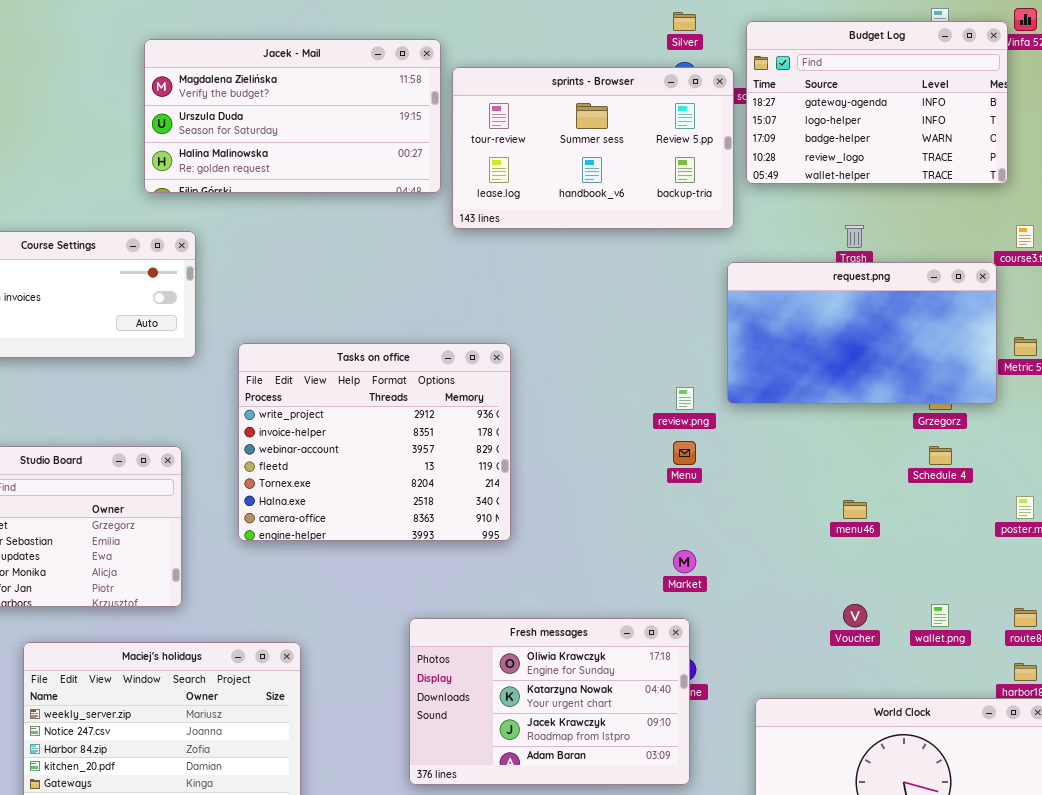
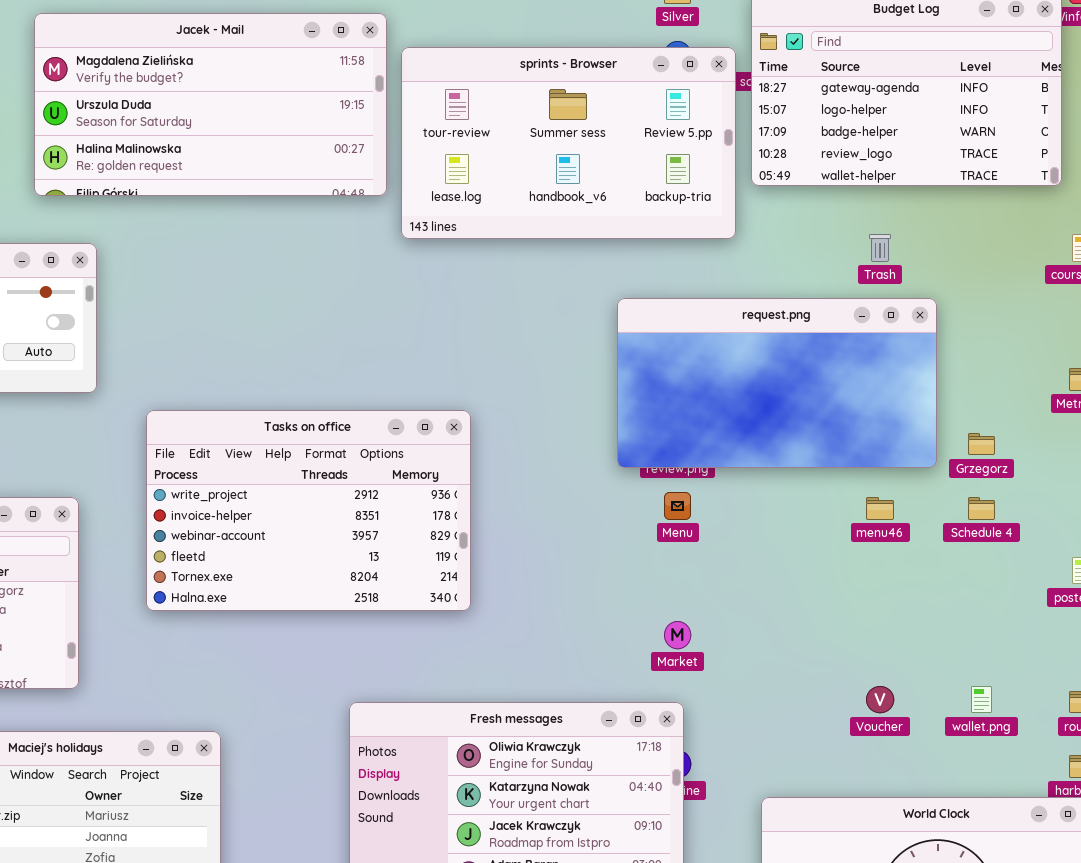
request.png: [727,262,997,404] -> [617,298,937,468], moved
Tasks on office: [238,343,511,541] -> [146,410,471,611], resized
menu46: [843,500,867,519] -> [866,497,894,520], moved

